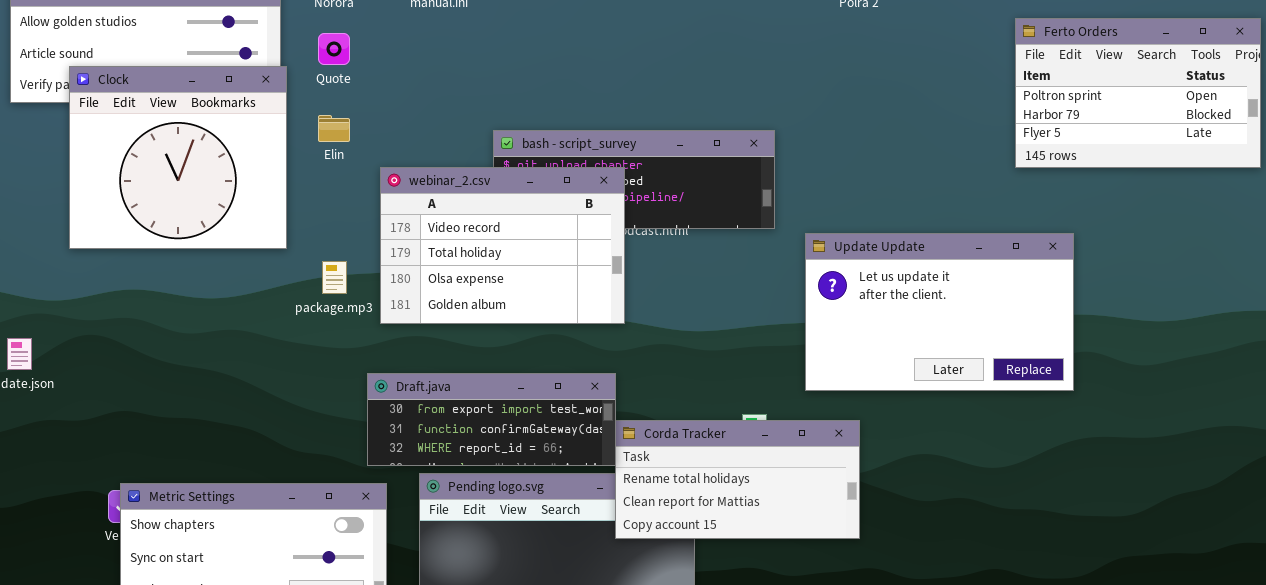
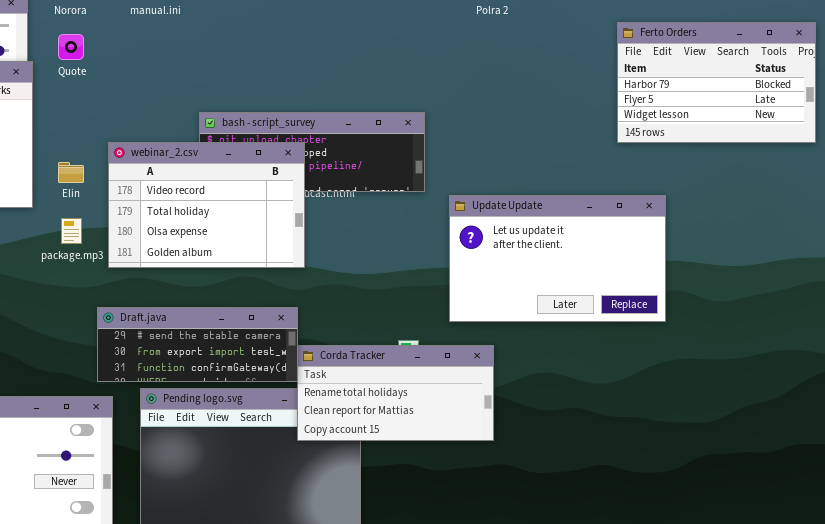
Ferto Orders: [1015,18,1261,168] -> [617,22,816,143], scrolled down 1 row
Elin: [318,115,350,142] -> [58,162,84,183], moved
Draft.java: [367,373,616,466] -> [97,307,298,382], scrolled up 1 row

